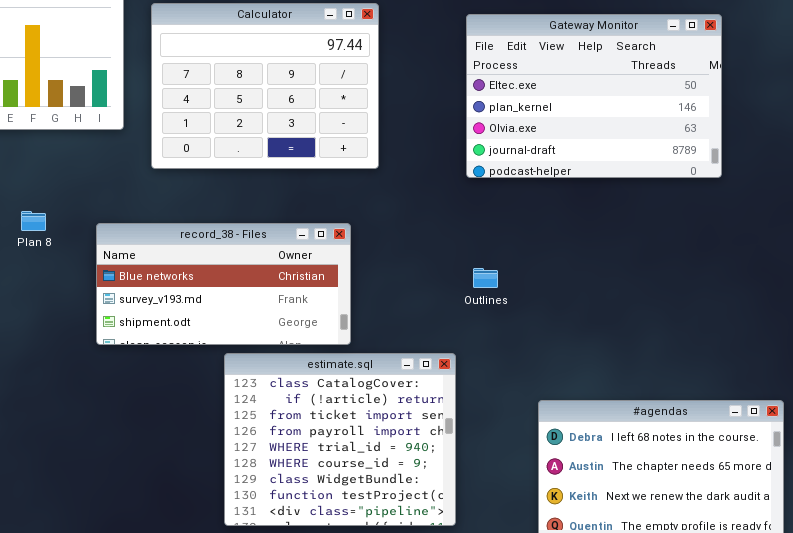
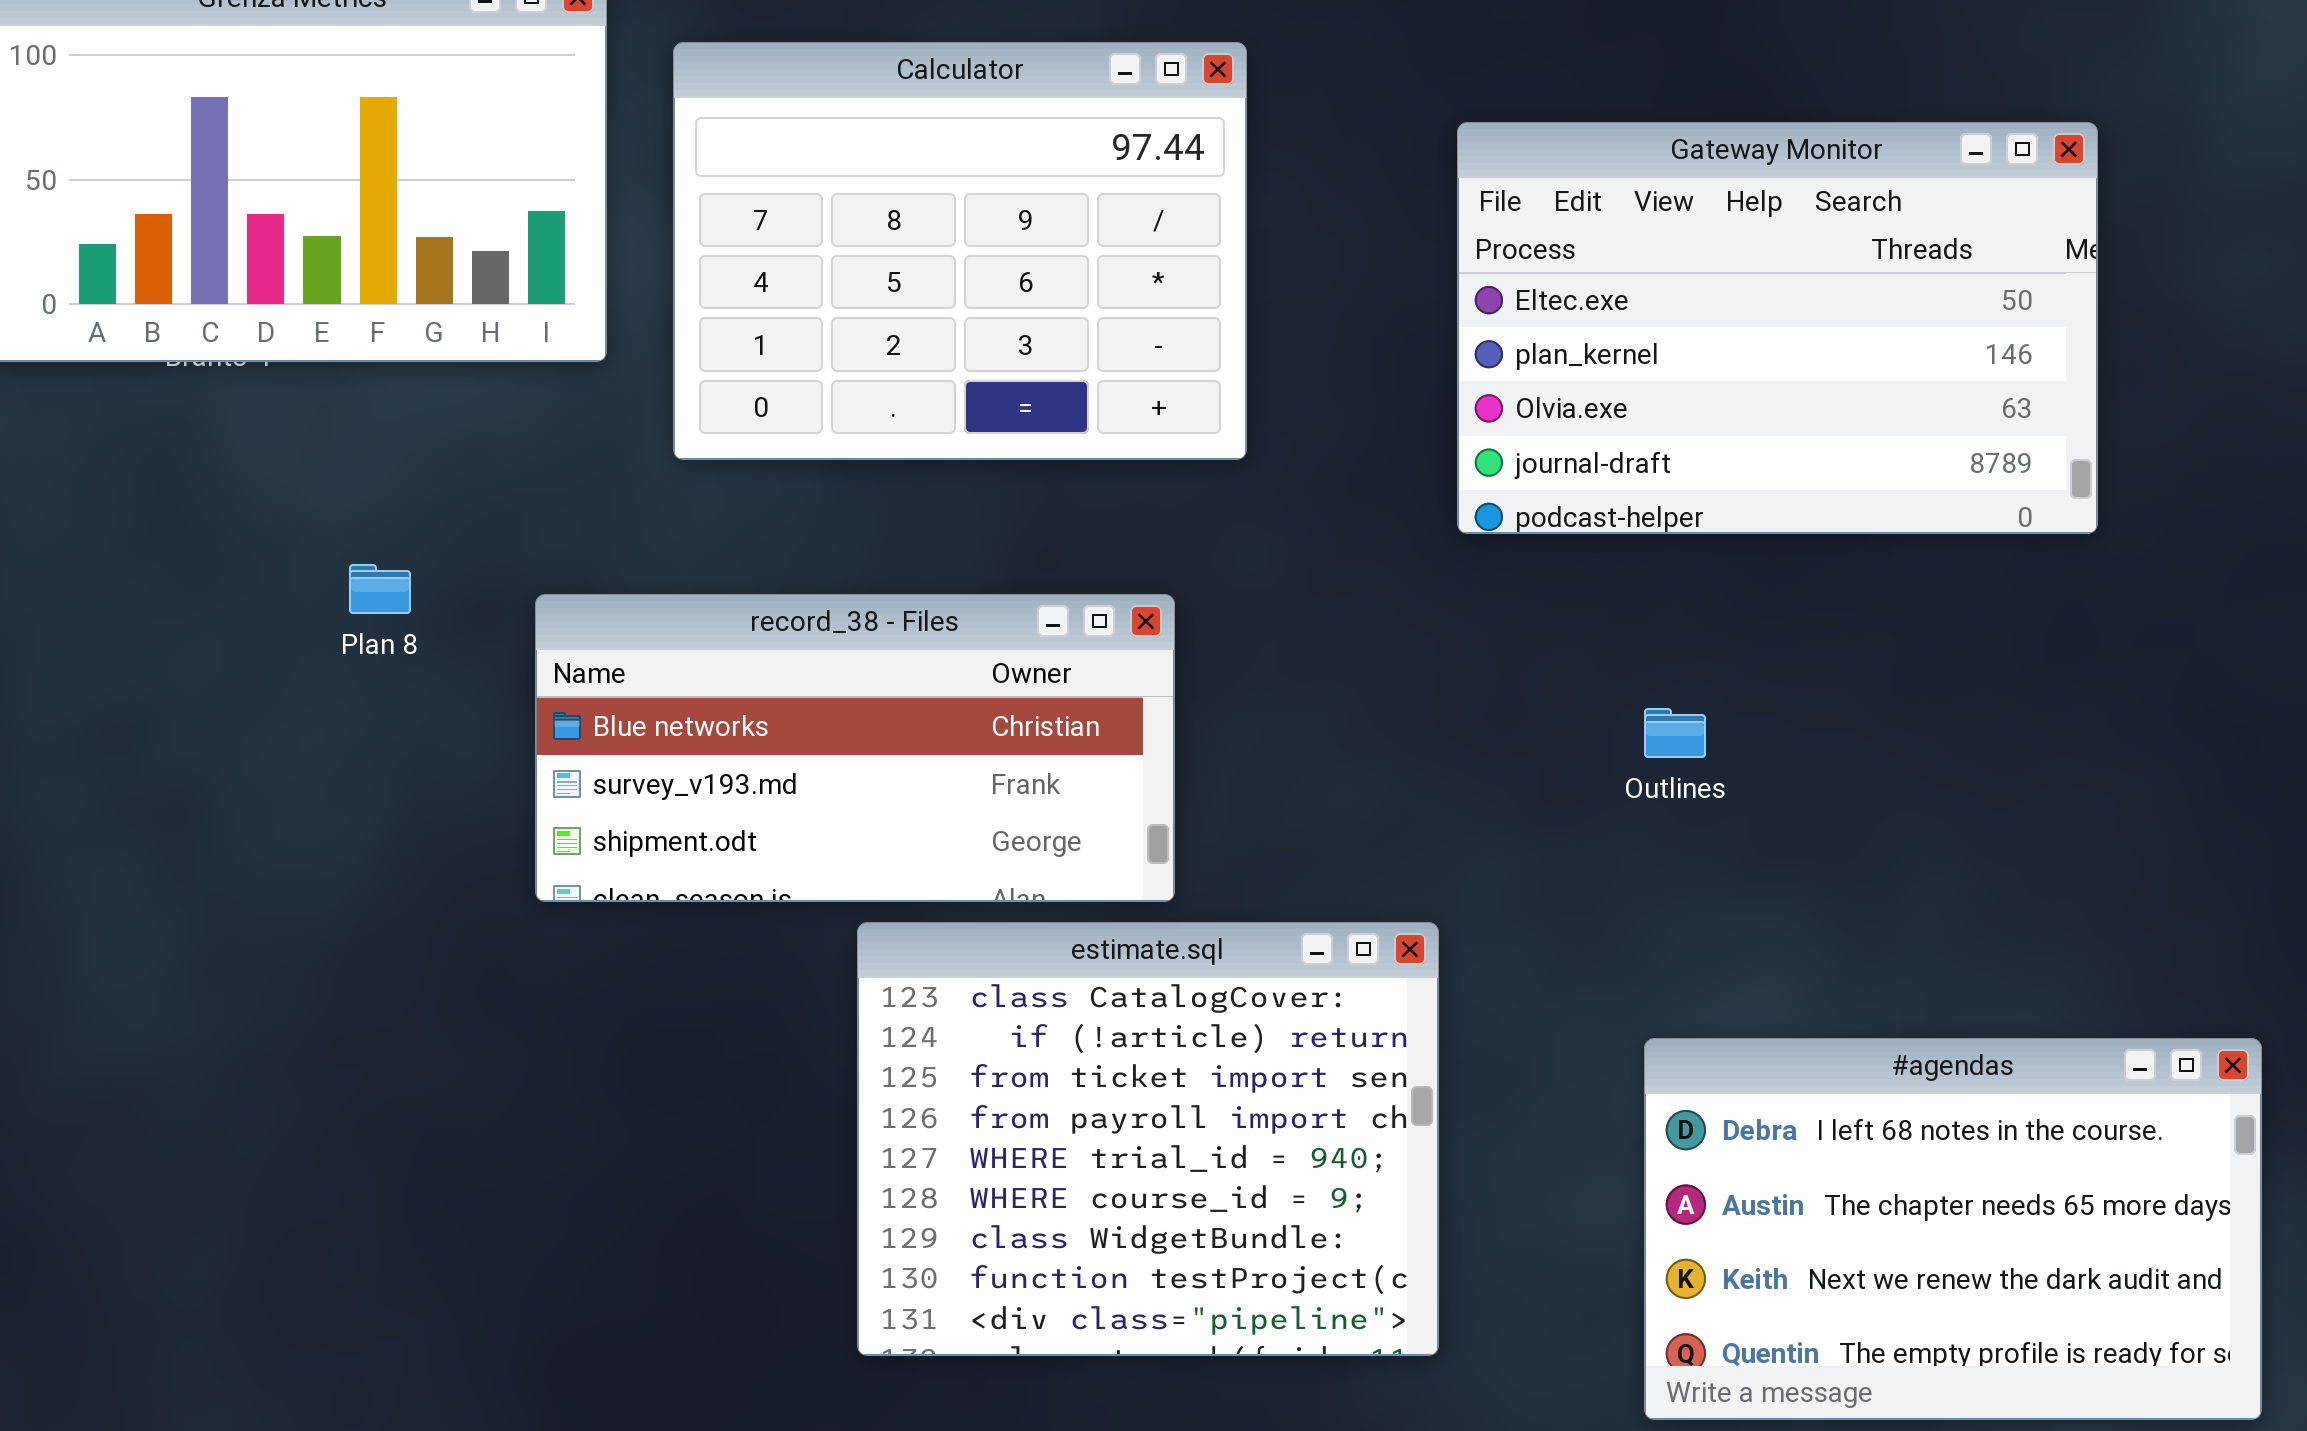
Gateway Monitor: [466,14,722,178] -> [1457,122,2098,534], moved
Outlines: [473,268,498,288] -> [1644,708,1706,758], moved

